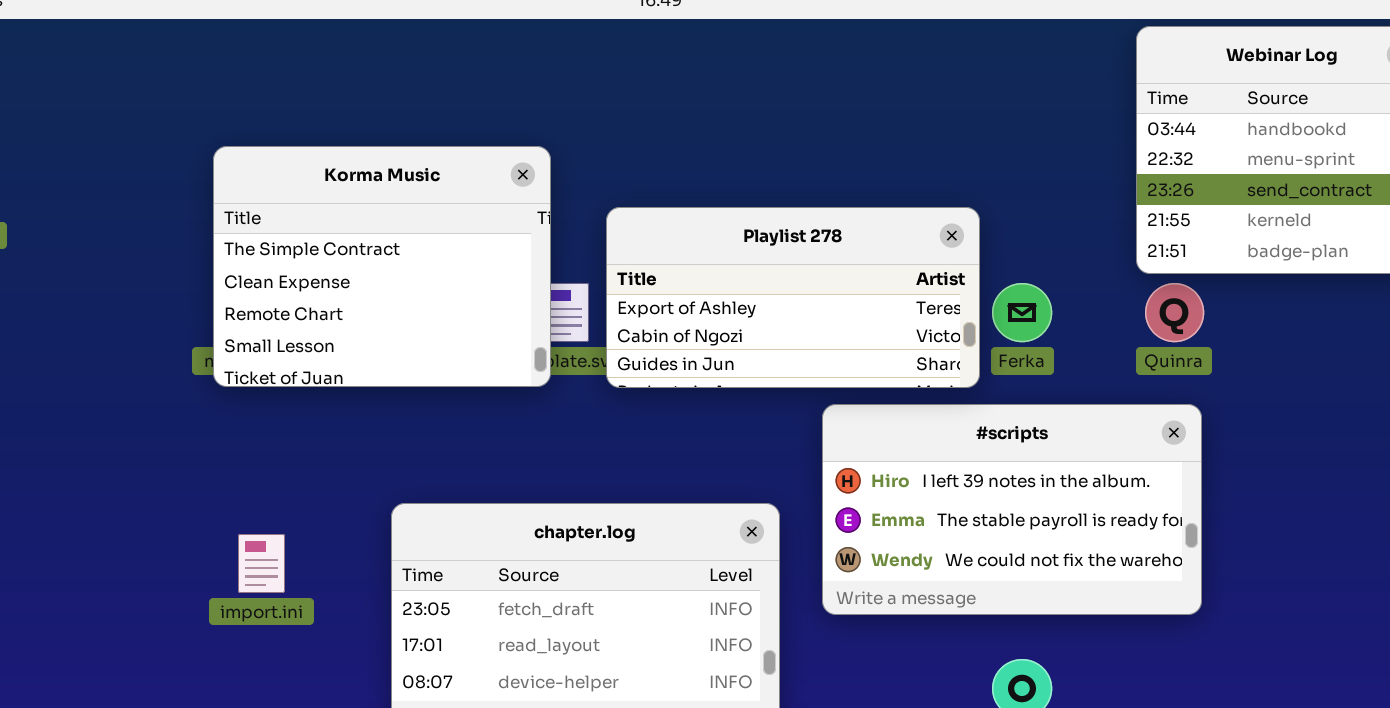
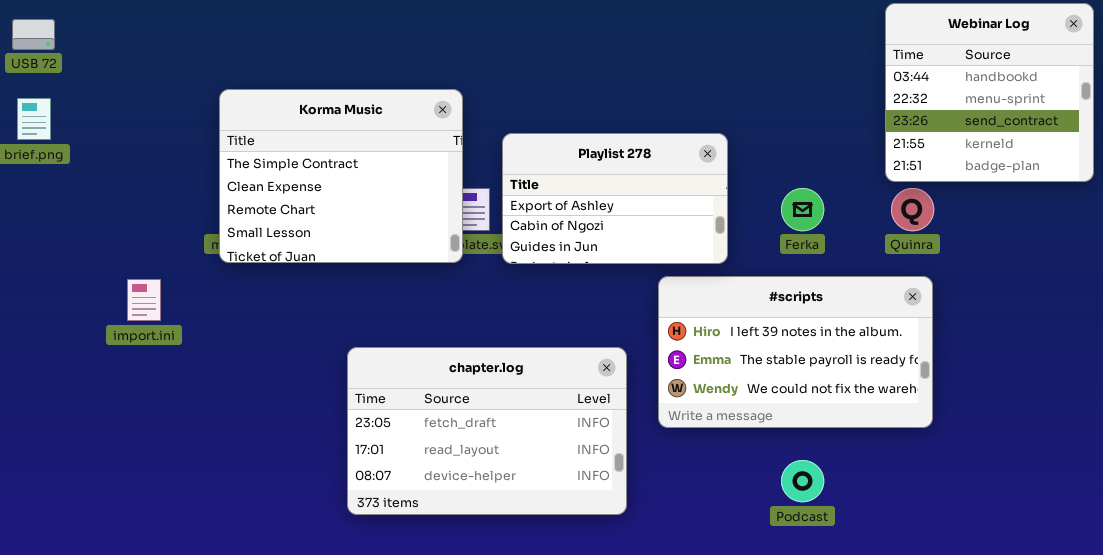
Playlist 278: [606,207,980,388] -> [502,133,728,264], resized
import.ini: [238,534,285,593] -> [127,279,161,321], moved

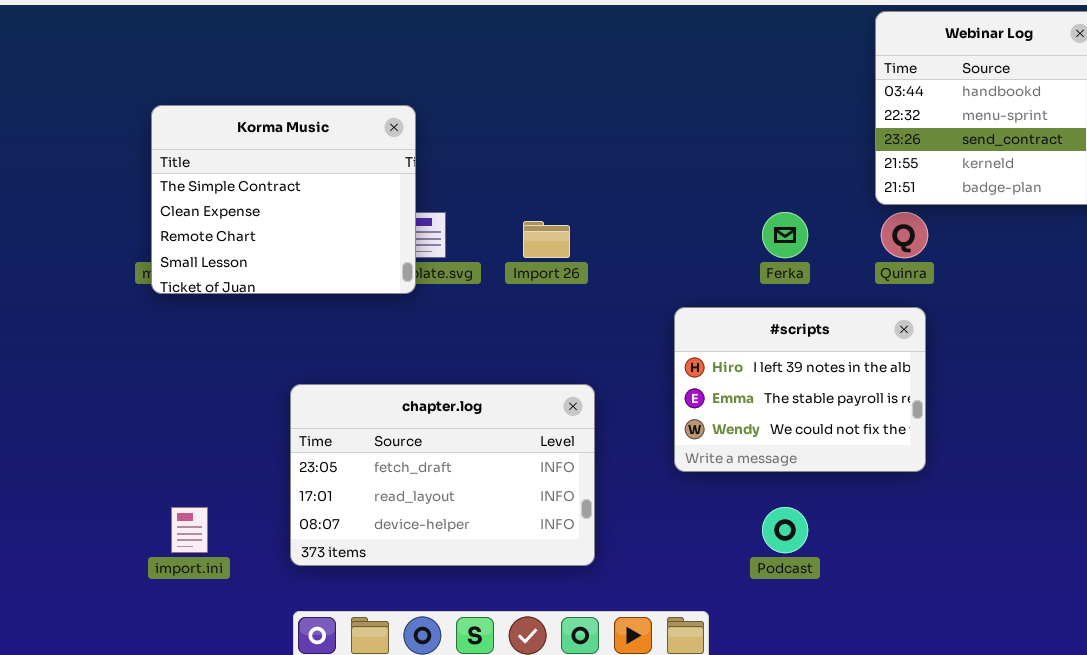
Playlist 278: [502,133,728,264] -> none, closed
#scripts: [658,276,933,428] -> [674,307,926,472], resized
import.ini: [127,279,161,321] -> [171,507,208,553], moved

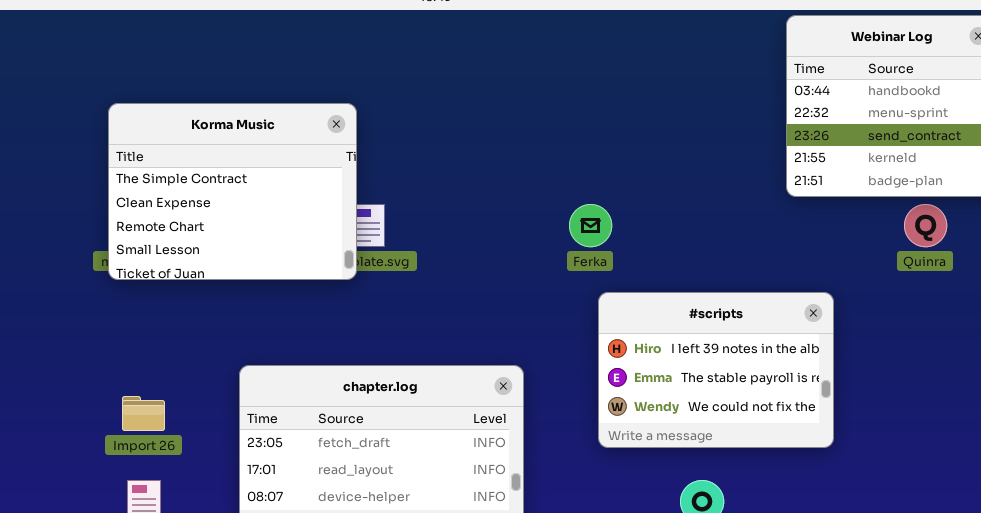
Ferka: [762,212,808,258] -> [569,204,612,247], moved
Quinra: [881,212,928,258] -> [904,204,947,247], moved
Import 26: [523,221,570,258] -> [122,396,165,431], moved

